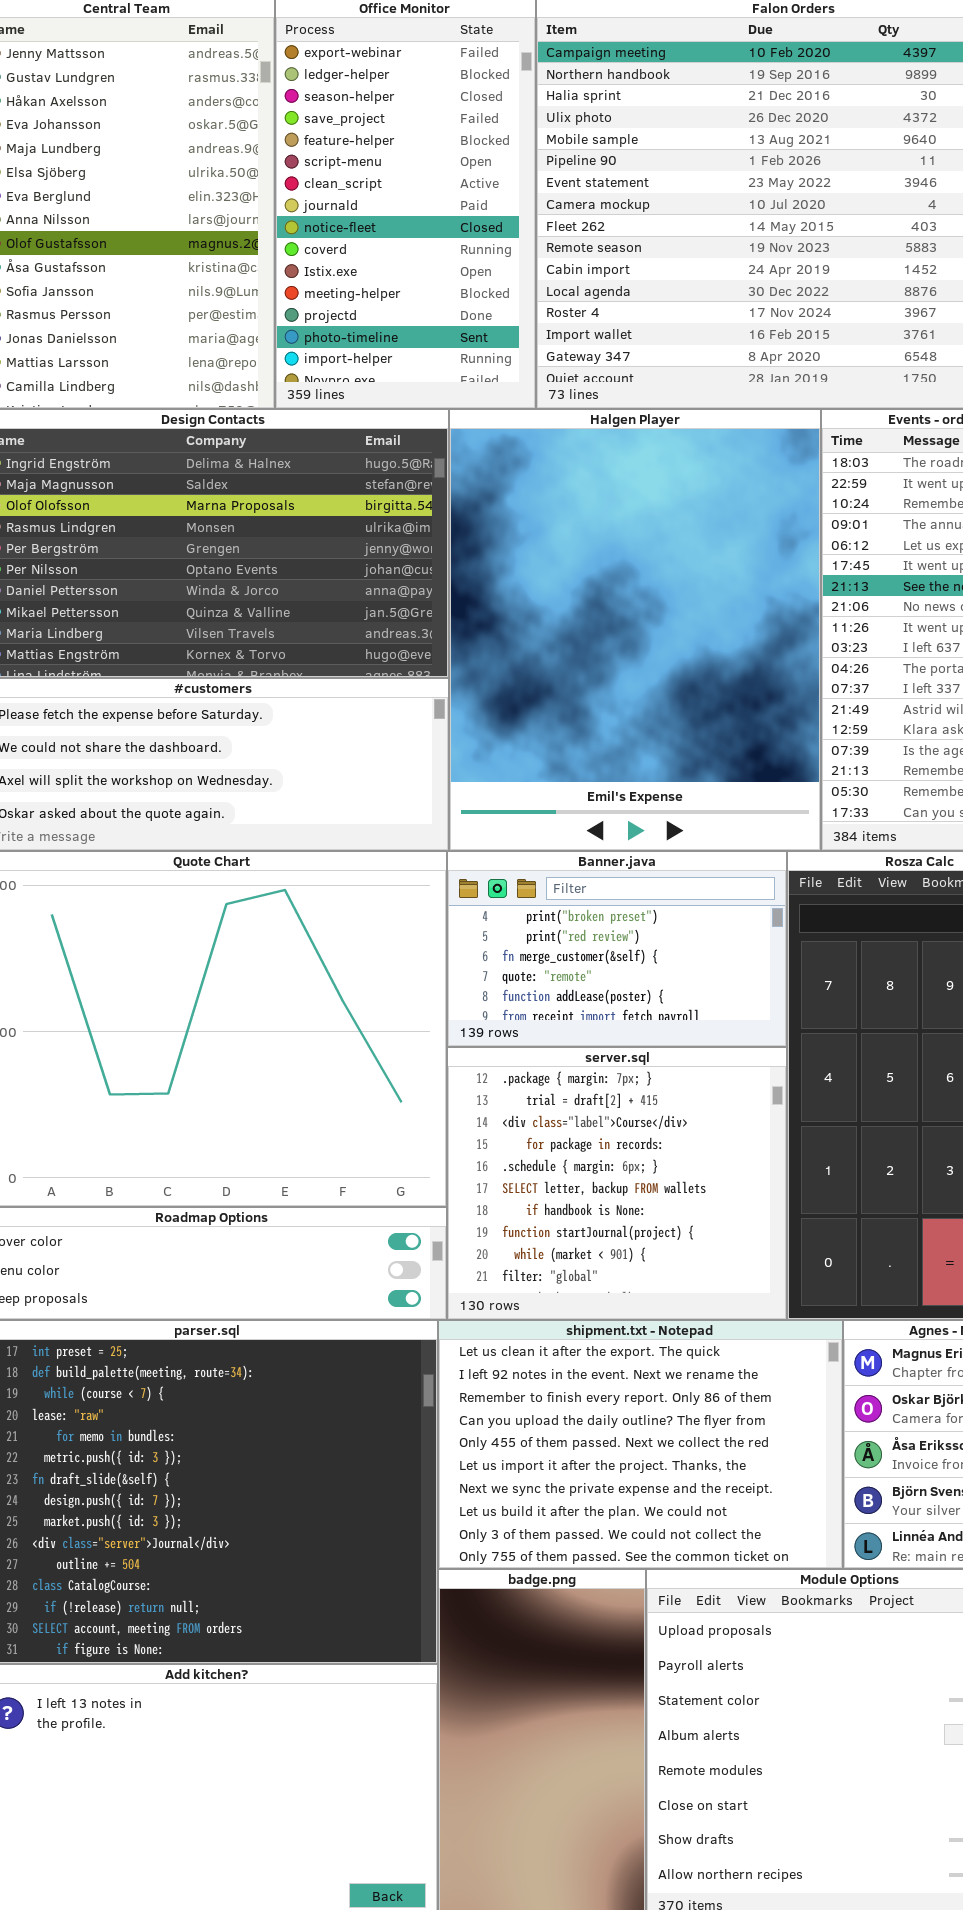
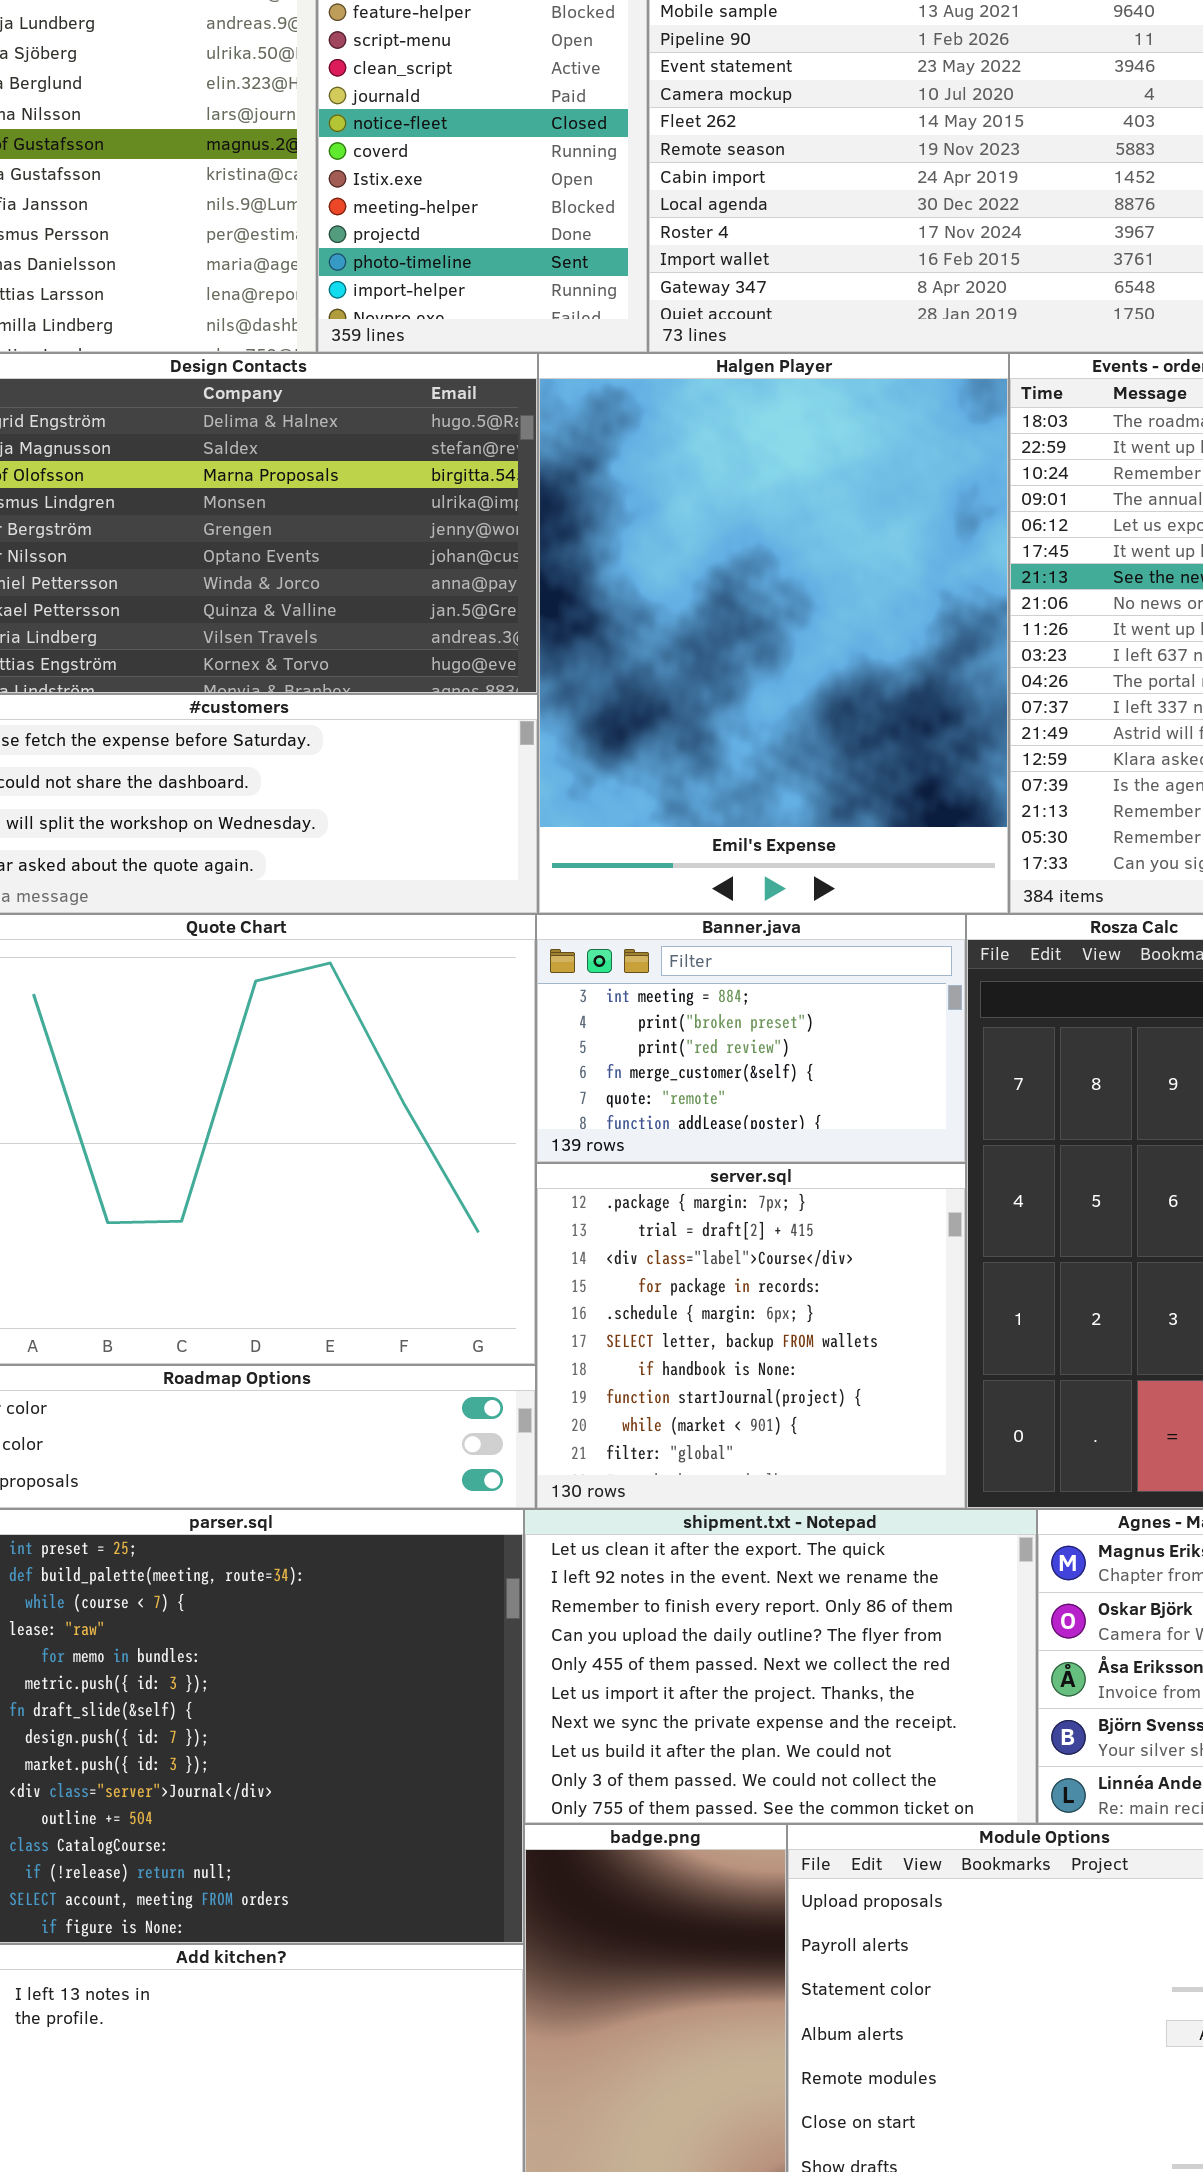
Banner.java: [447,851,787,1047] -> [536,914,966,1163], scrolled up 1 row

